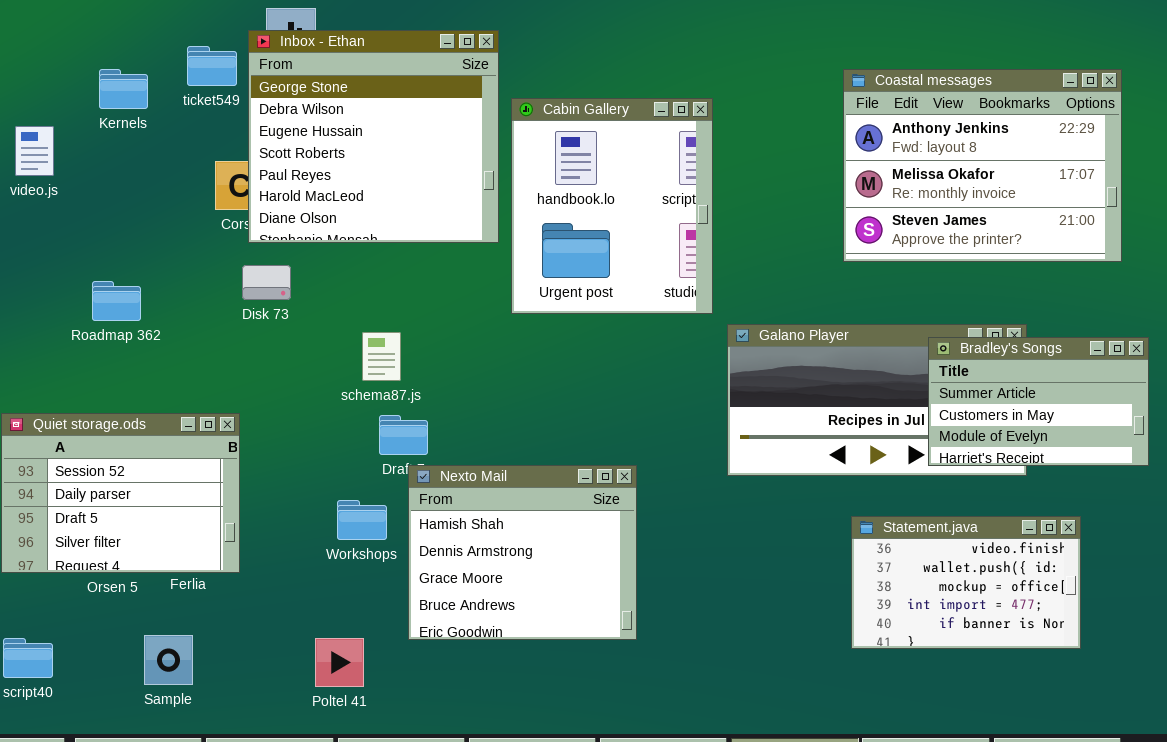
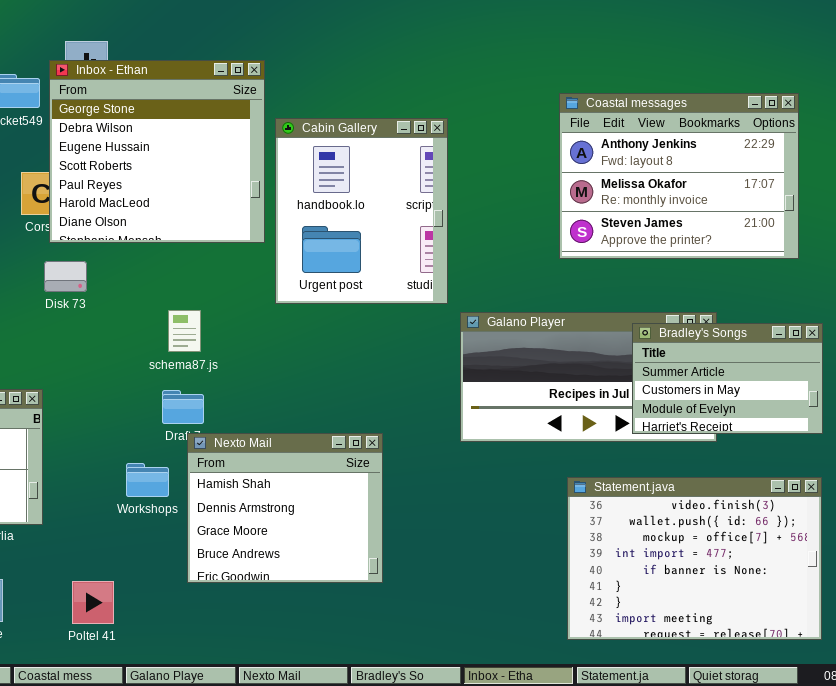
schema87.js: [362,332,401,381] -> [168,310,201,352], moved
Statement.java: [851,516,1081,649] -> [567,477,822,640], resized
Poltel 41: [315,638,364,687] -> [72,581,114,624], moved

